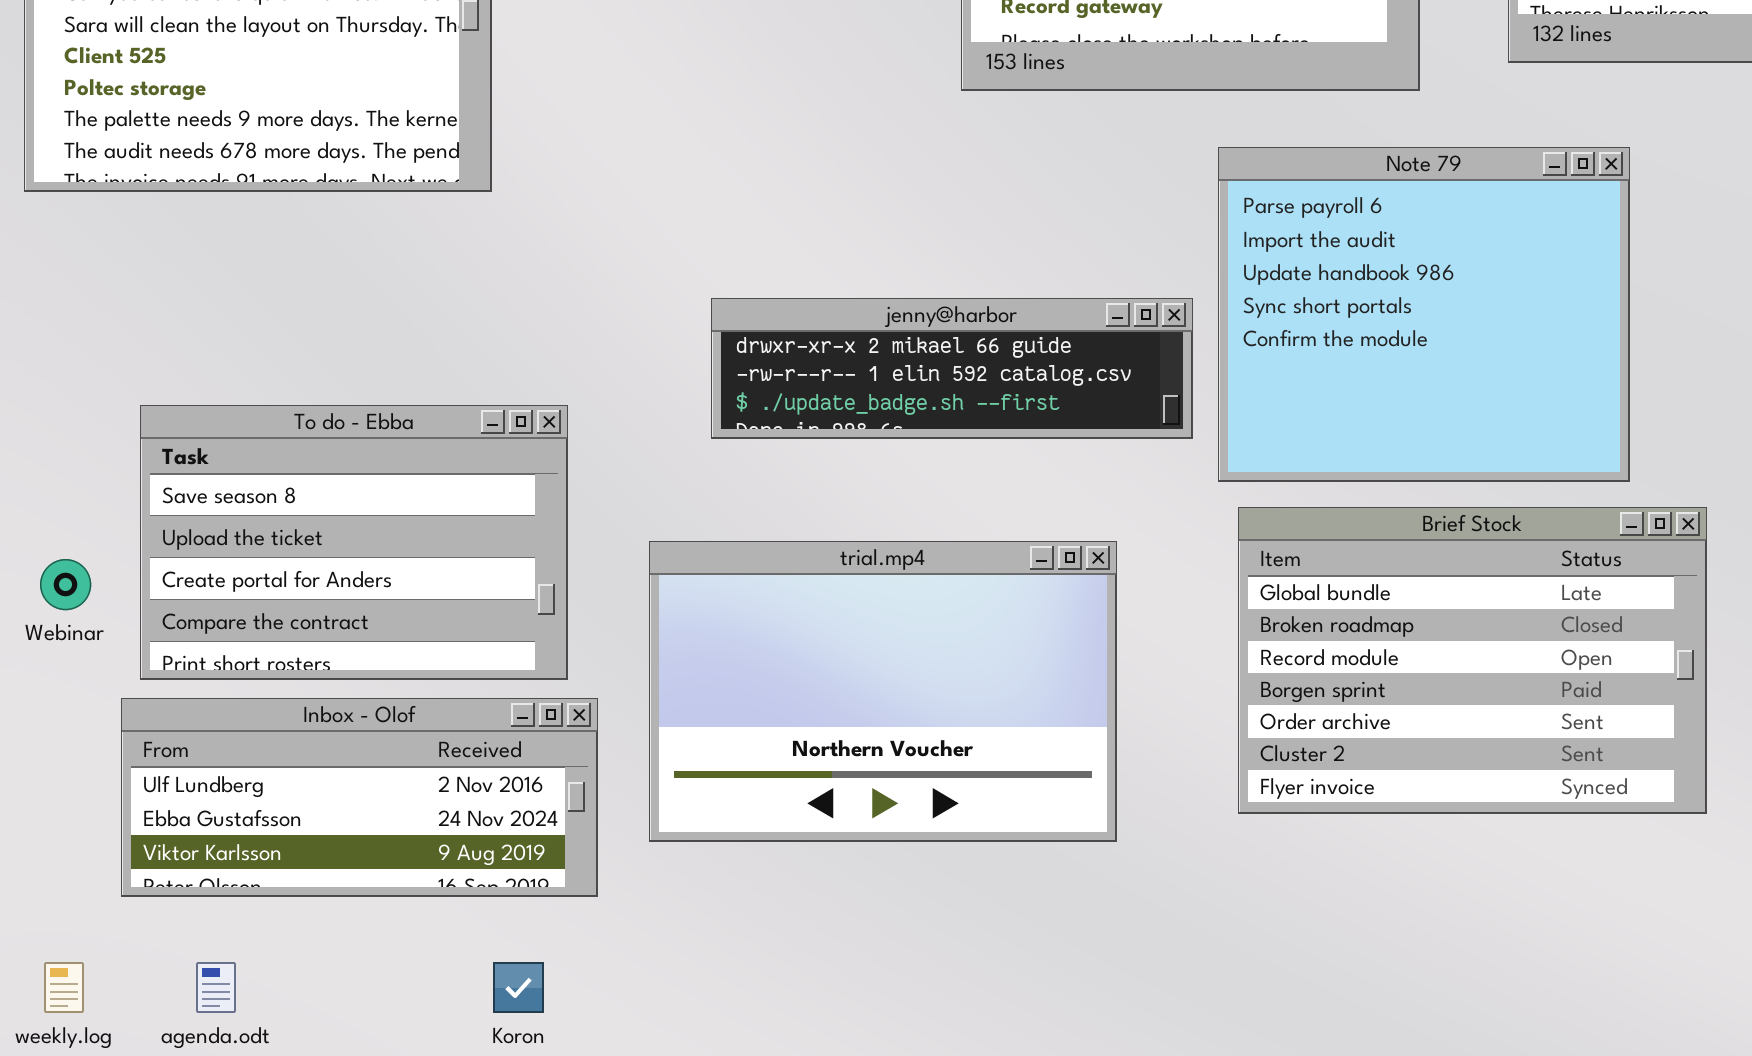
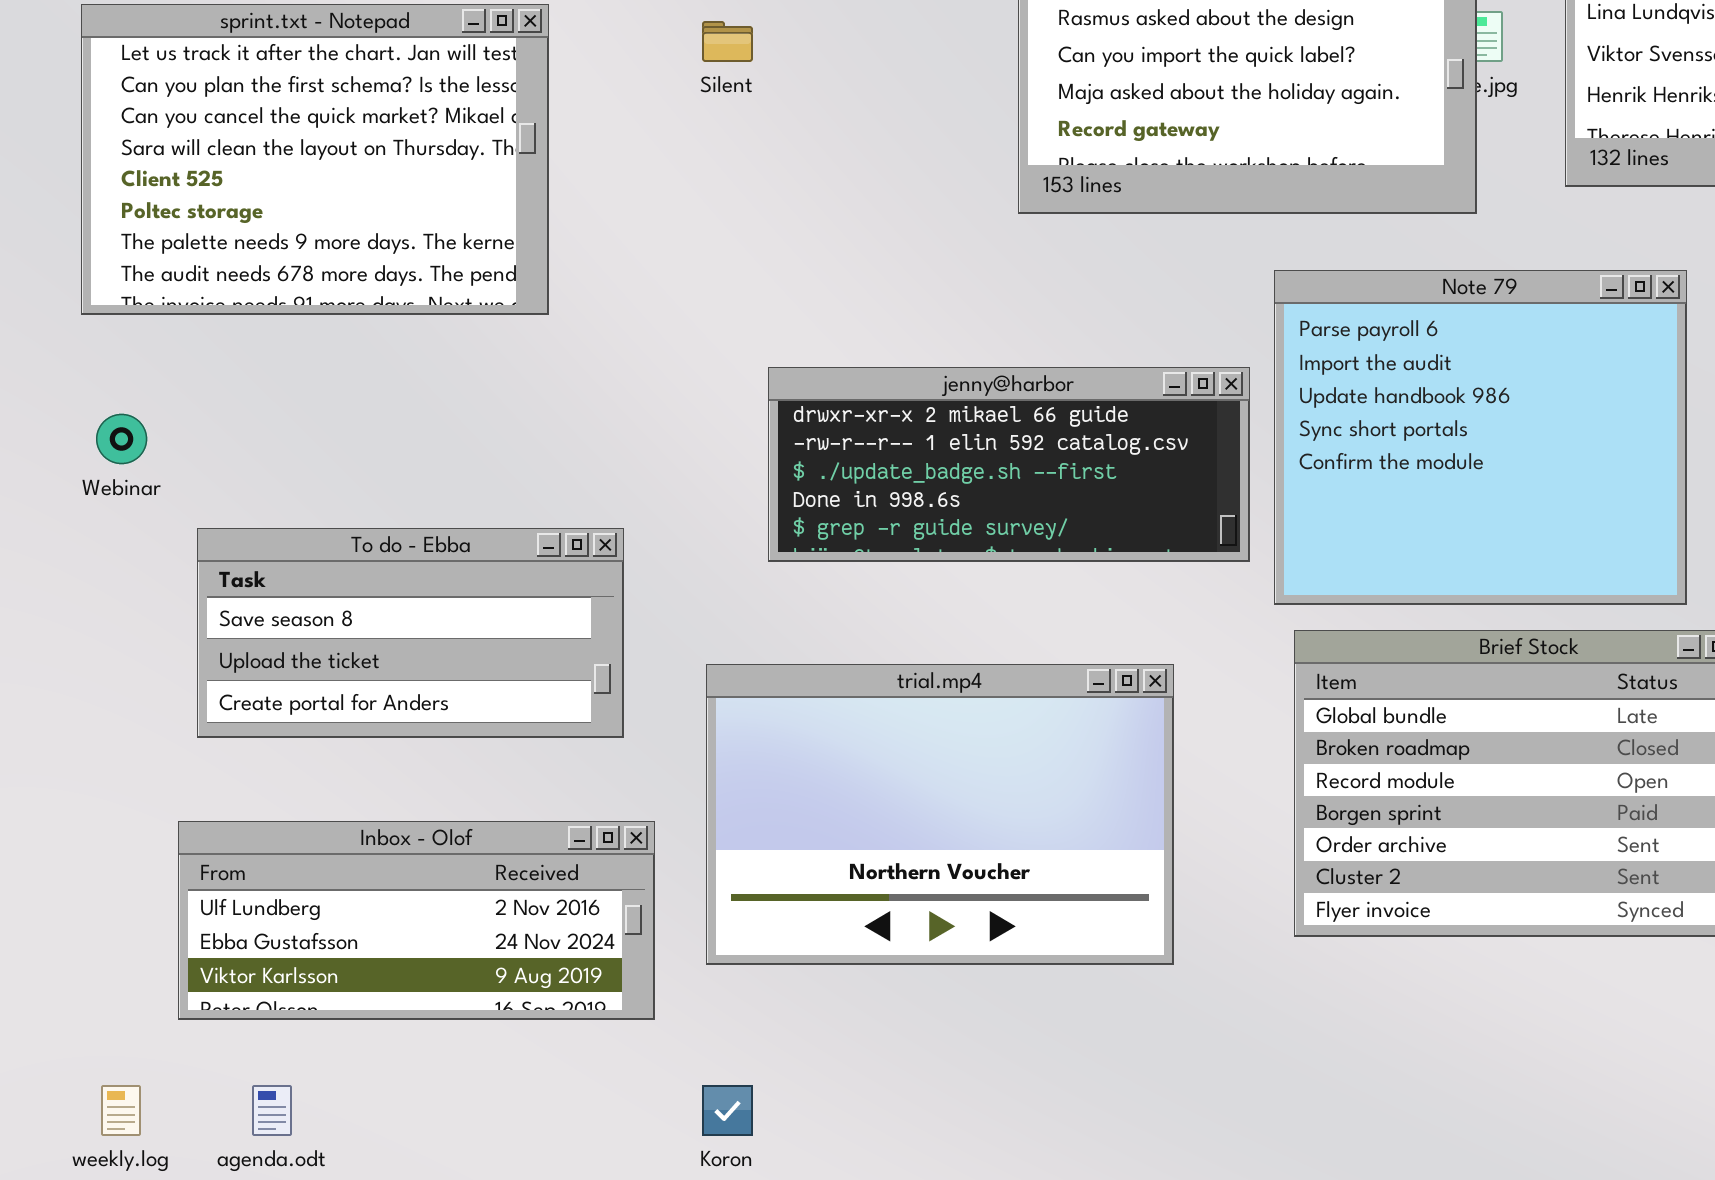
jenny@harbor: [711,298,1193,439] -> [768,367,1250,562], resized
To do - Ebba: [140,405,568,680] -> [197,528,624,738], resized
Webinar: [40,559,91,610] -> [96,414,147,464], moved
Koron: [493,962,544,1013] -> [702,1085,753,1136], moved

